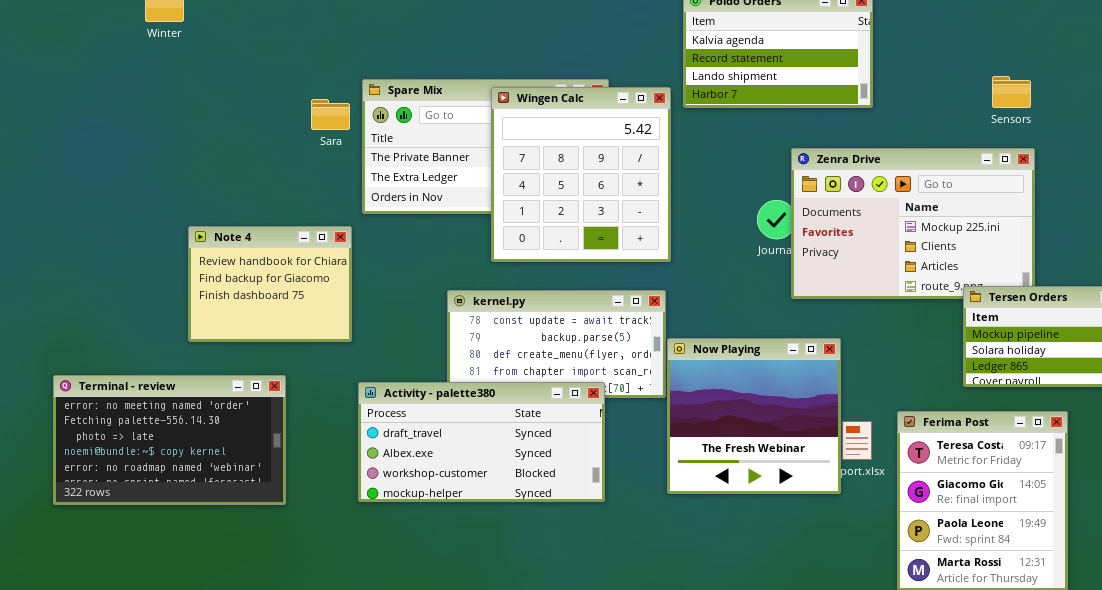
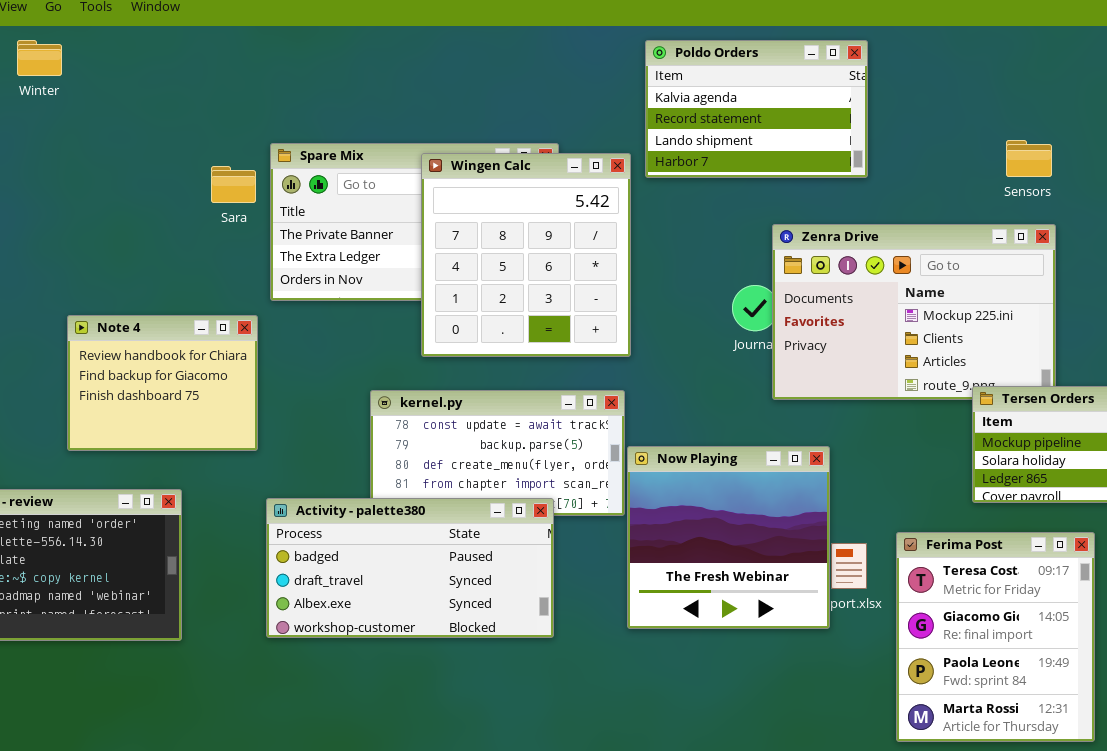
Activity - palette380: [358,382,605,502] -> [266,498,554,638], scrolled up 1 row

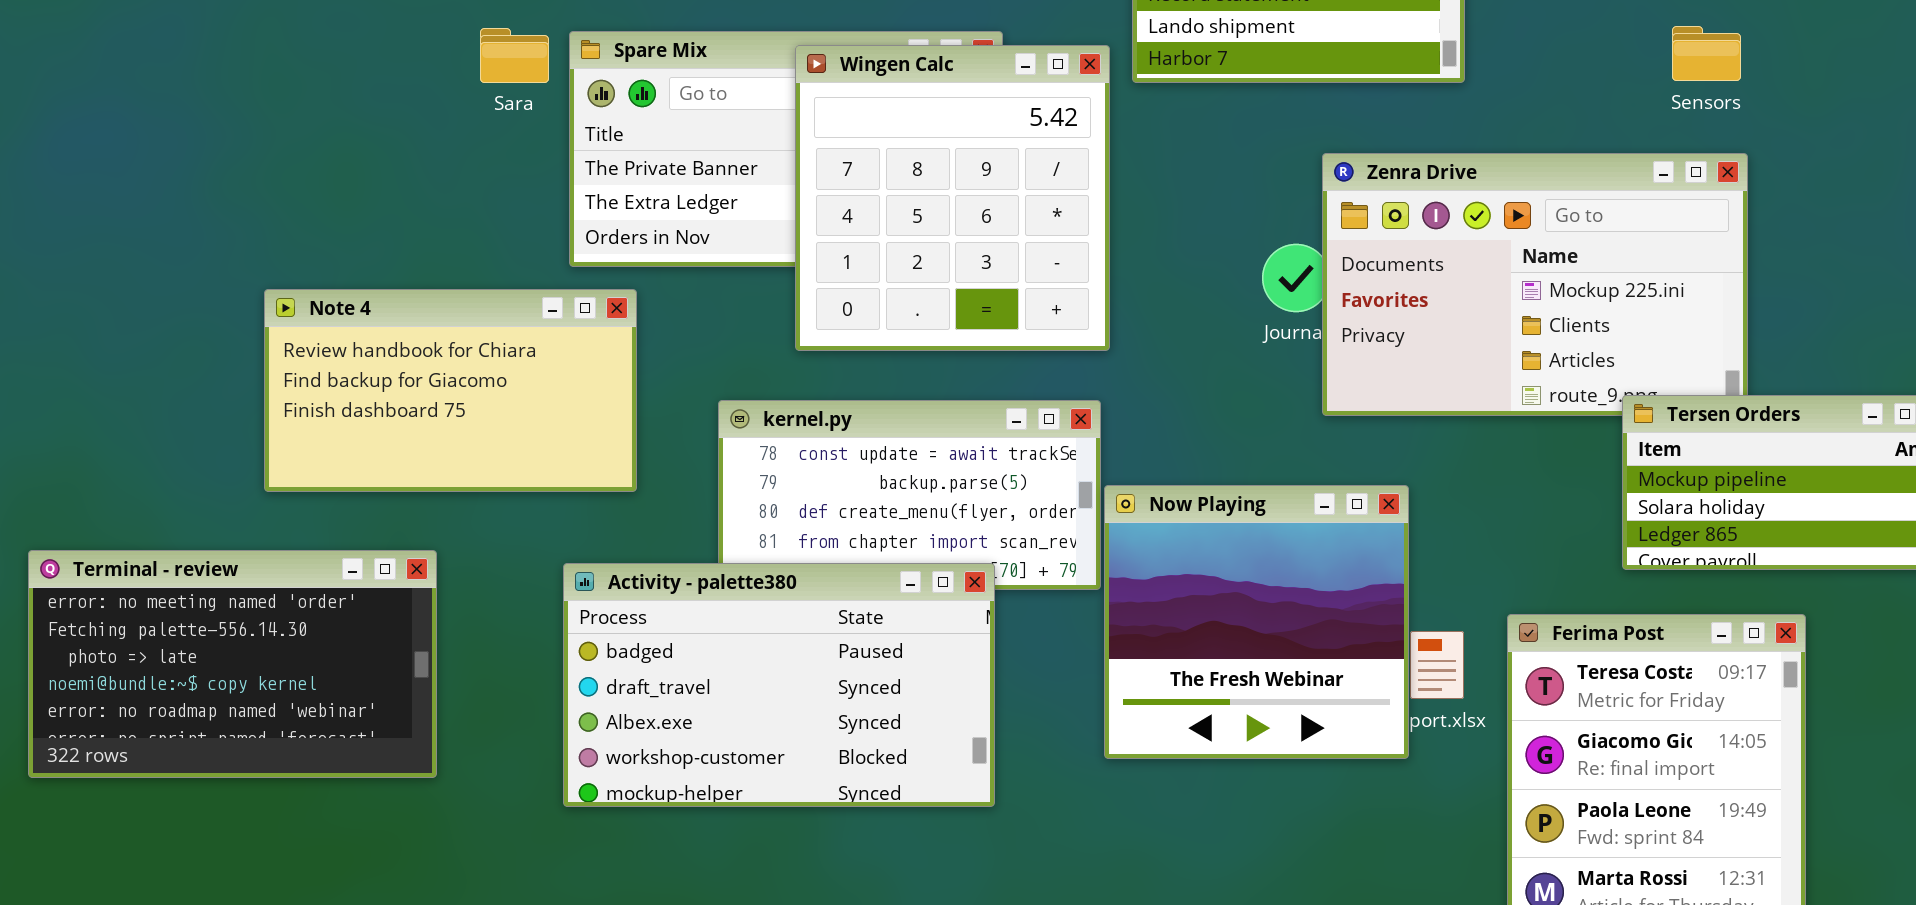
Sara: [211,166,256,203] -> [480,28,549,83], moved
Note 4: [67,315,258,451] -> [264,289,637,492], resized
Activity - palette380: [266,498,554,638] -> [563,563,995,807], resized

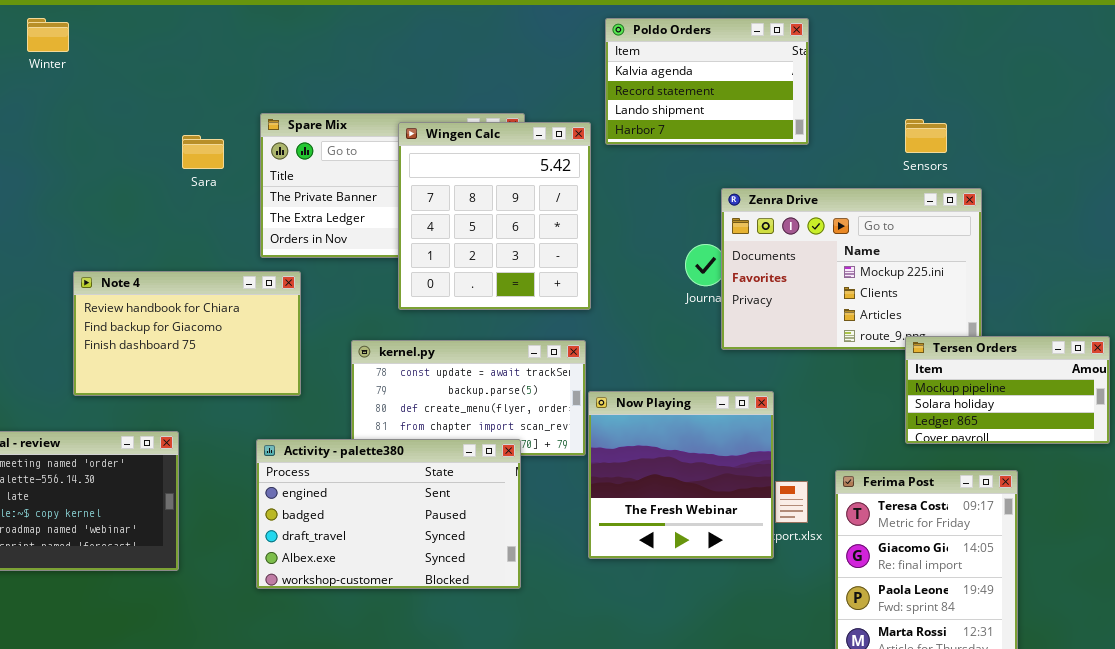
Sensors: [1672,26,1741,81] -> [905,119,947,153], moved
Sara: [480,28,549,83] -> [182,135,224,169], moved
Activity - palette380: [563,563,995,807] -> [256,439,521,589], scrolled up 1 row

